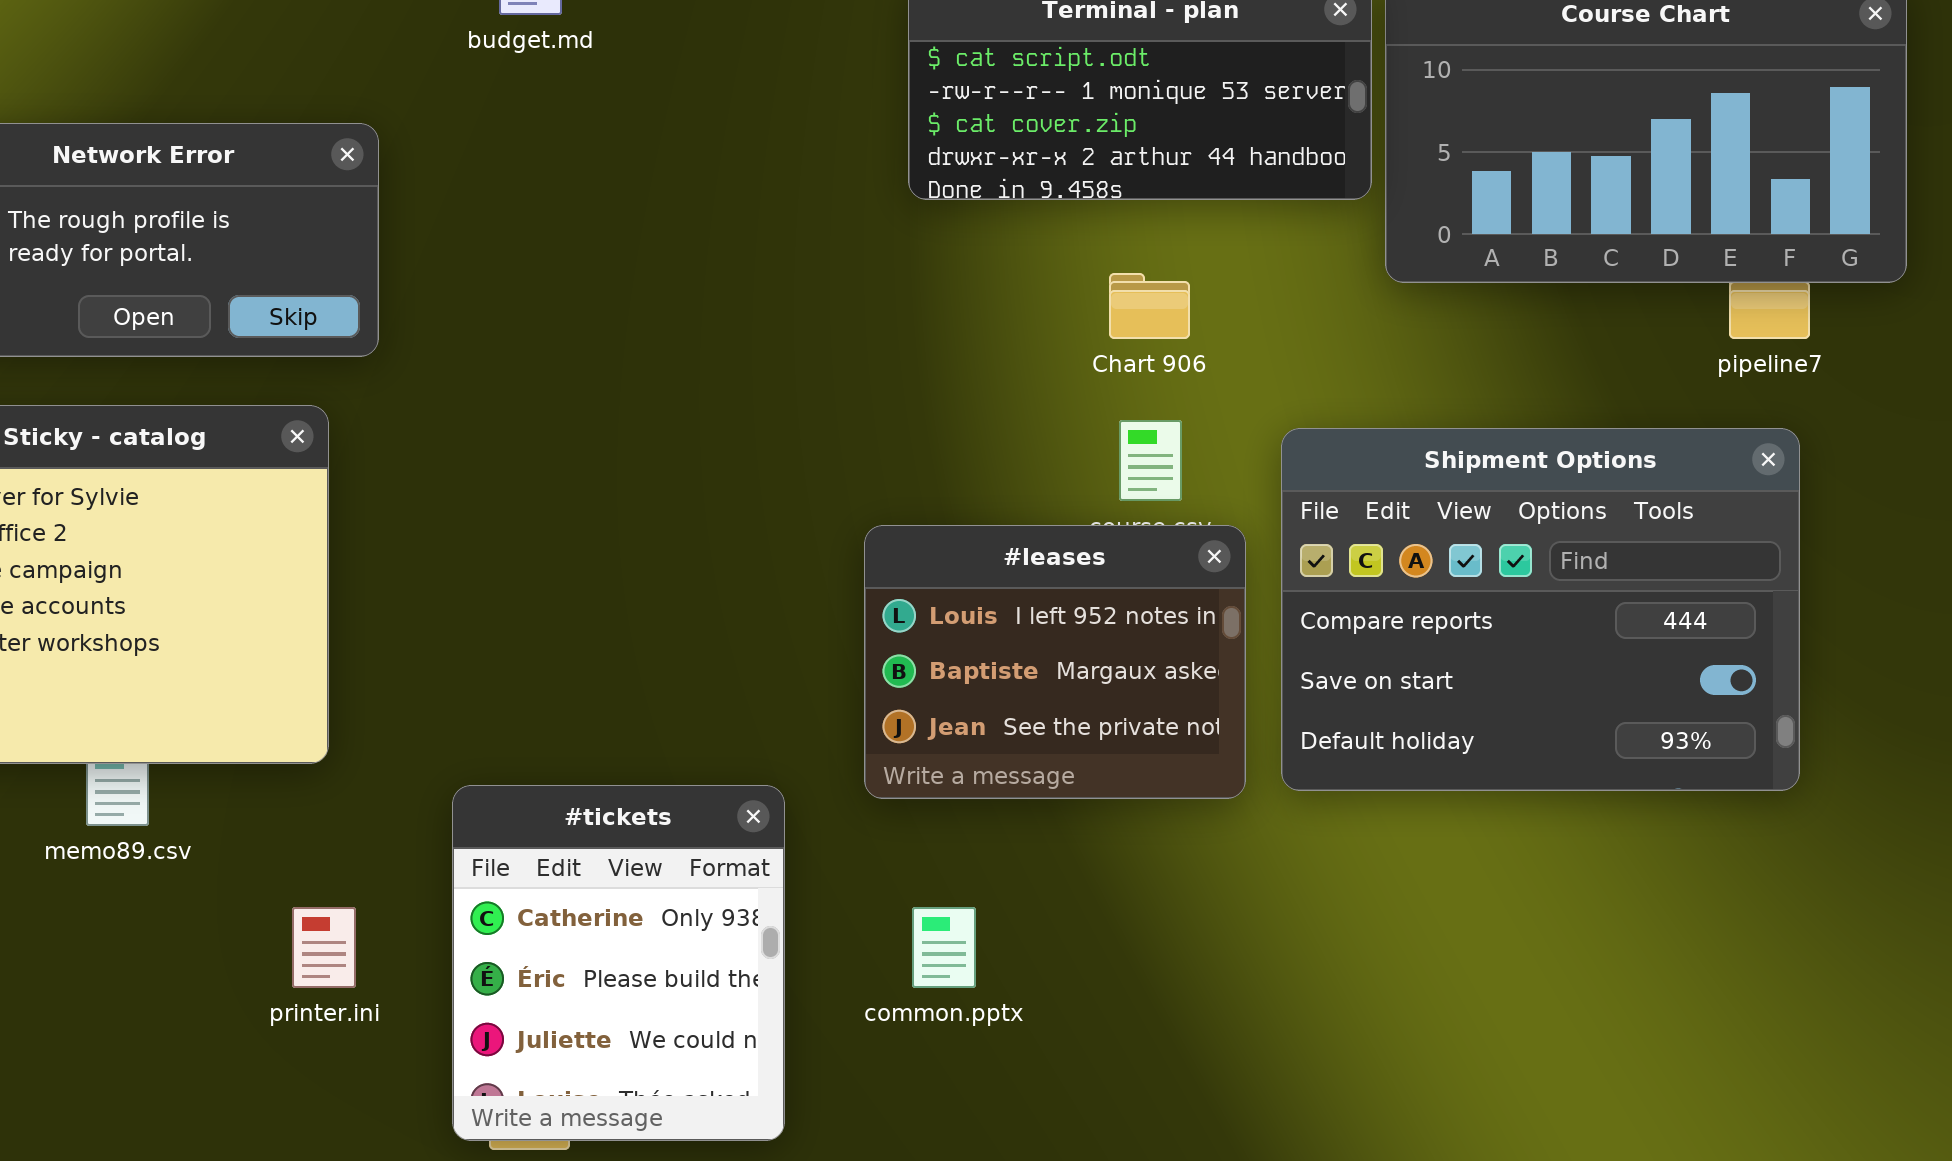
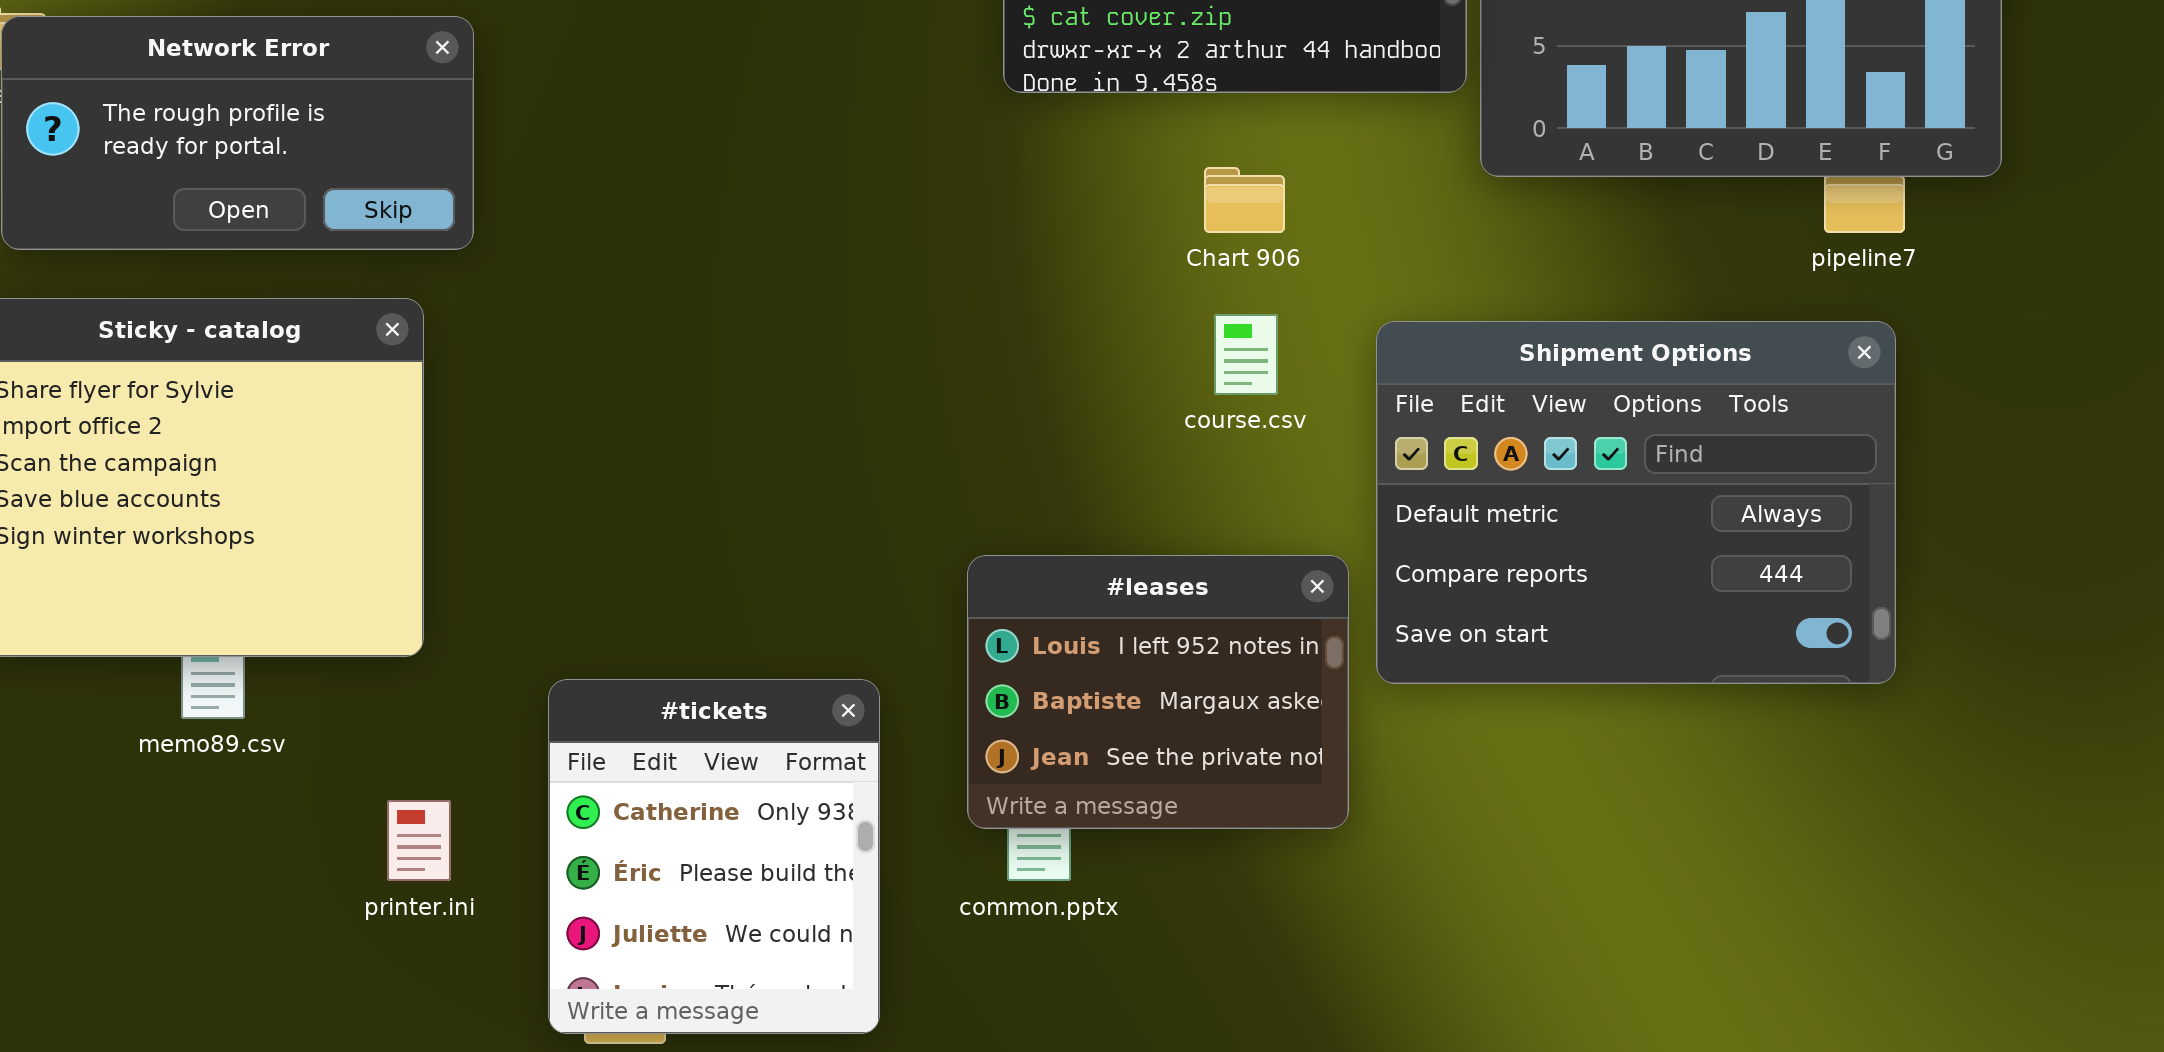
Shipment Options: [1281,428,1800,791] -> [1376,321,1896,684], scrolled up 1 row
#leases: [864,525,1246,799] -> [967,555,1349,829], moved

